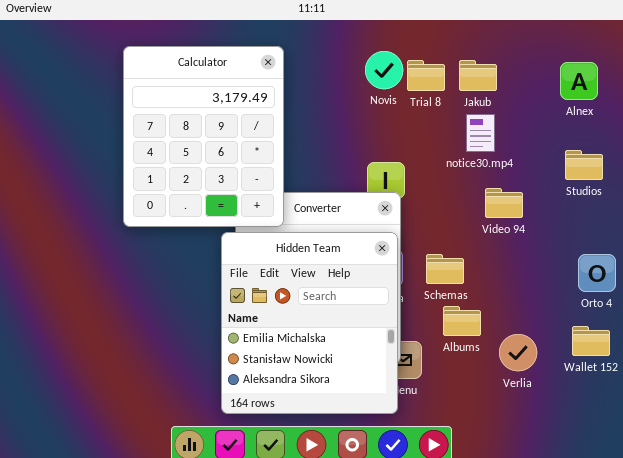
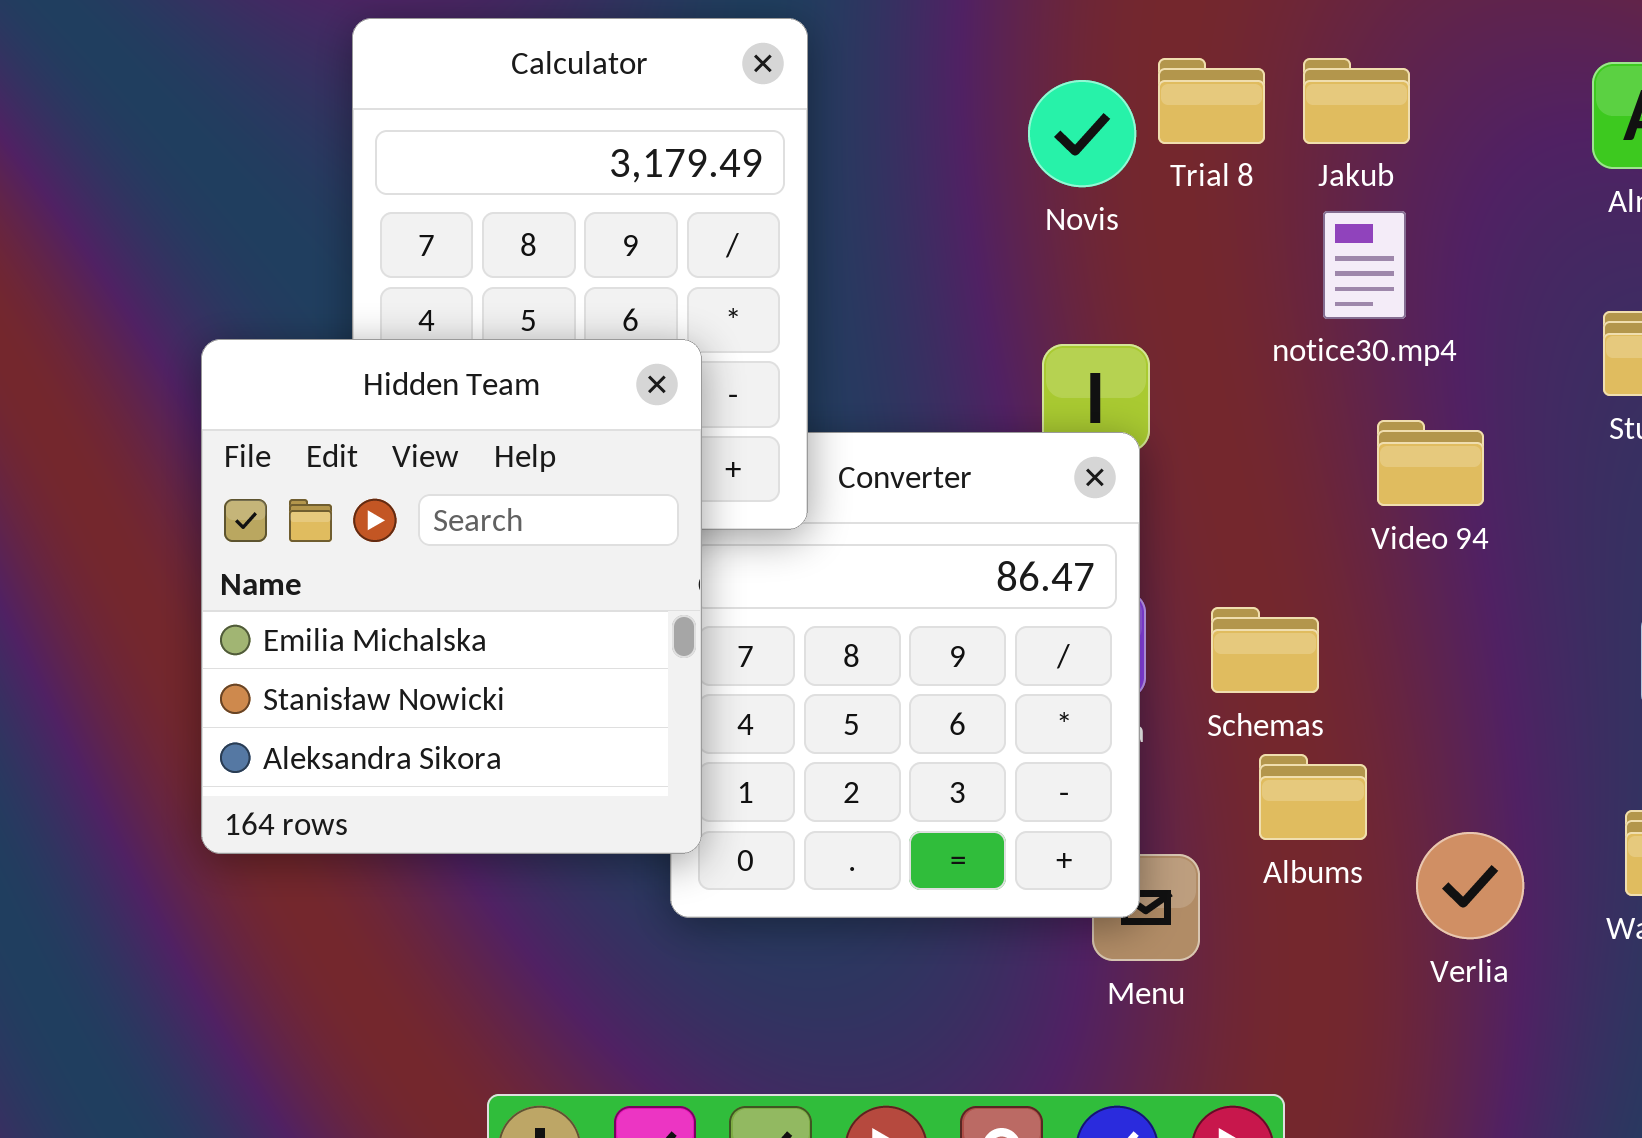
Novis: [365,51,403,89] -> [1028,80,1136,187], moved
Hidden Team: [221,232,398,414] -> [201,339,702,854], moved

